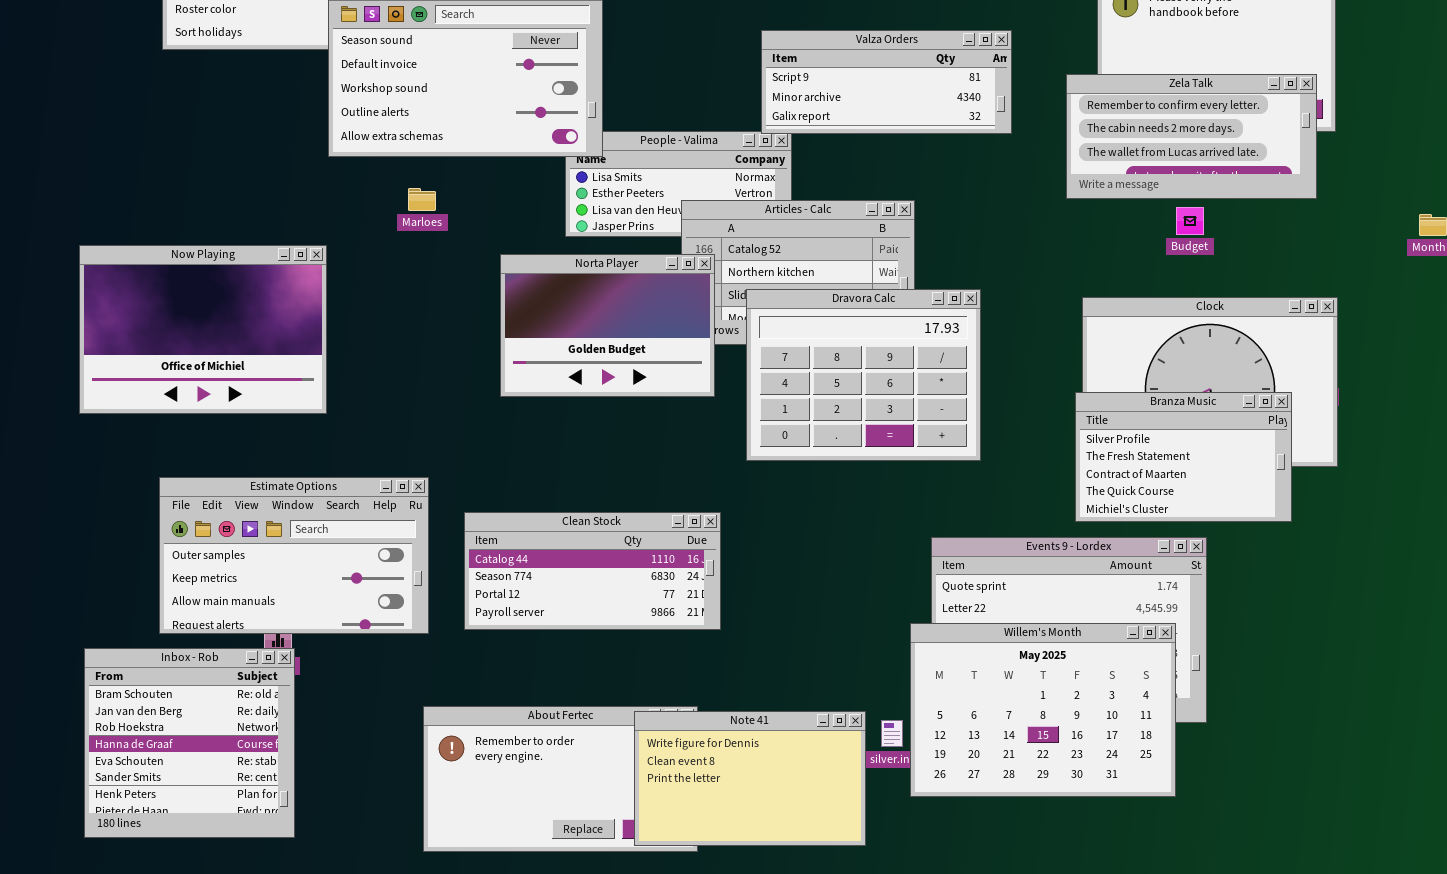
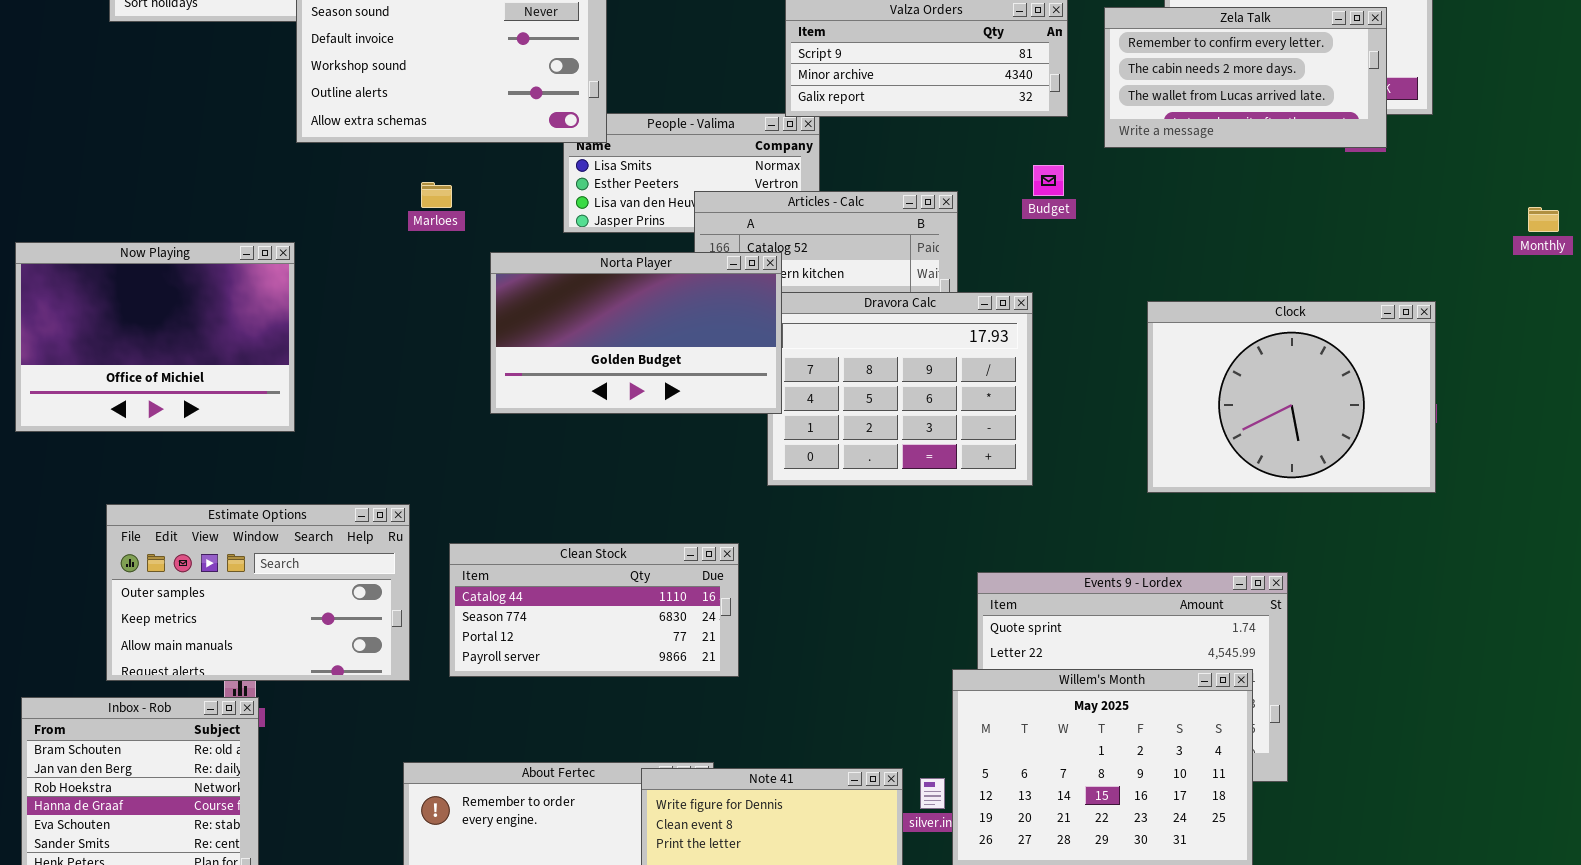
Zela Talk: [1066,74,1317,199] -> [1104,7,1387,148], moved
Marloes: [408,188,436,211] -> [421,182,452,208], moved
Budget: [1176,207,1204,235] -> [1033,165,1064,196], moved
Norta Player: [500,254,715,397] -> [490,252,782,414], resized
Branza Music: [1075,392,1292,522] -> none, closed

